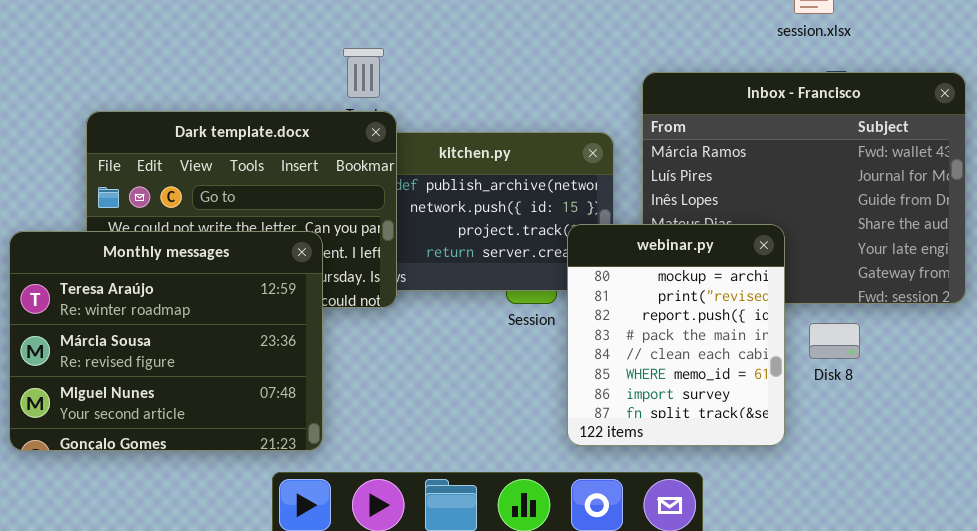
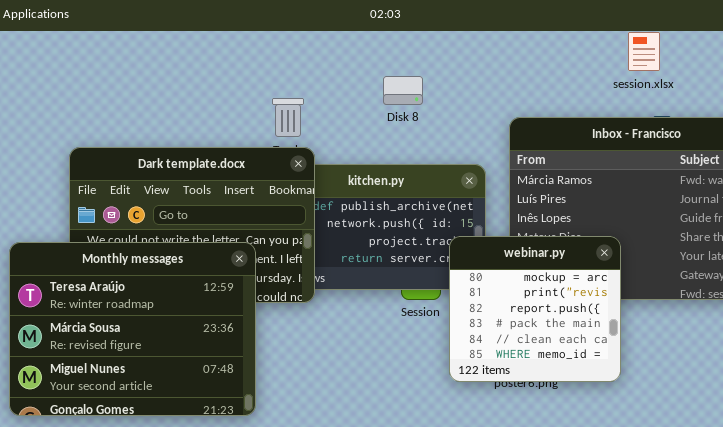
webinar.py: [567,224,785,446] -> [449,236,621,382], resized
Disk 8: [809,323,860,359] -> [383,76,423,105], moved

